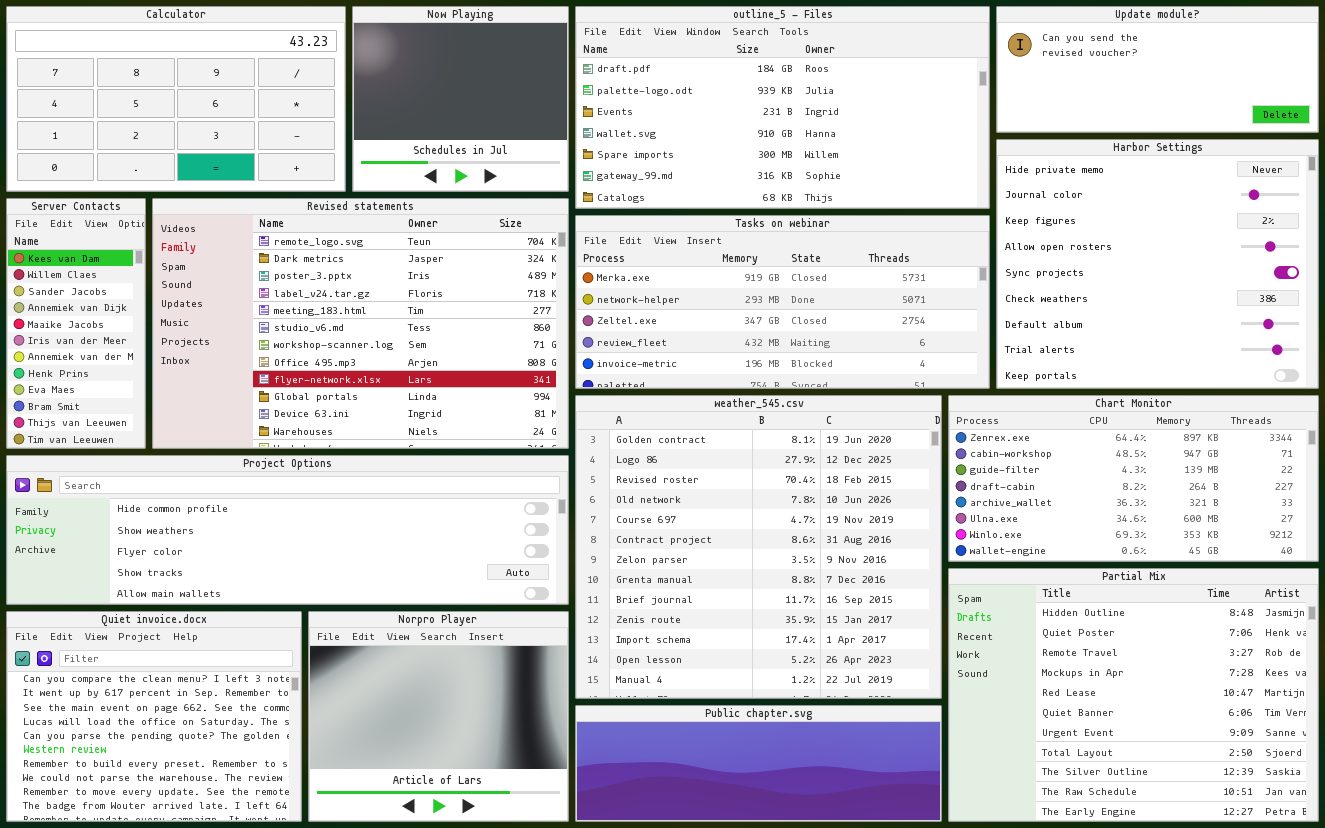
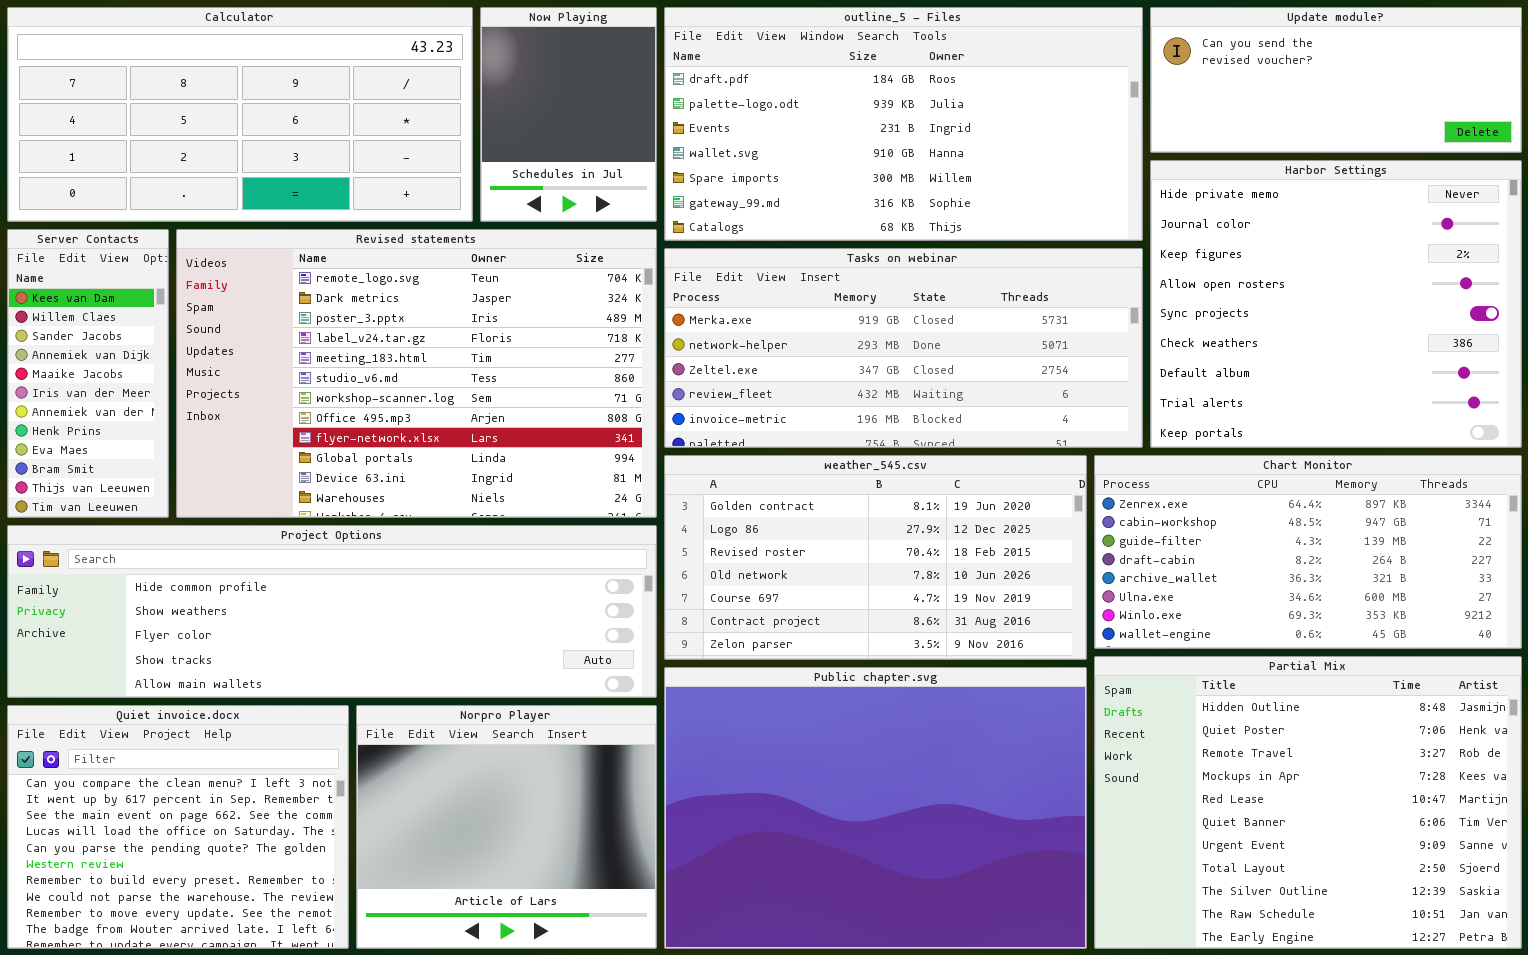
Calculator: [6,6,346,192] -> [7,7,473,222], resized
Now Playing: [352,6,569,192] -> [480,7,657,222], resized
weather_545.csv: [575,395,942,699] -> [664,455,1087,660], resized
Public chapter.svg: [575,705,942,822] -> [664,667,1087,949], resized

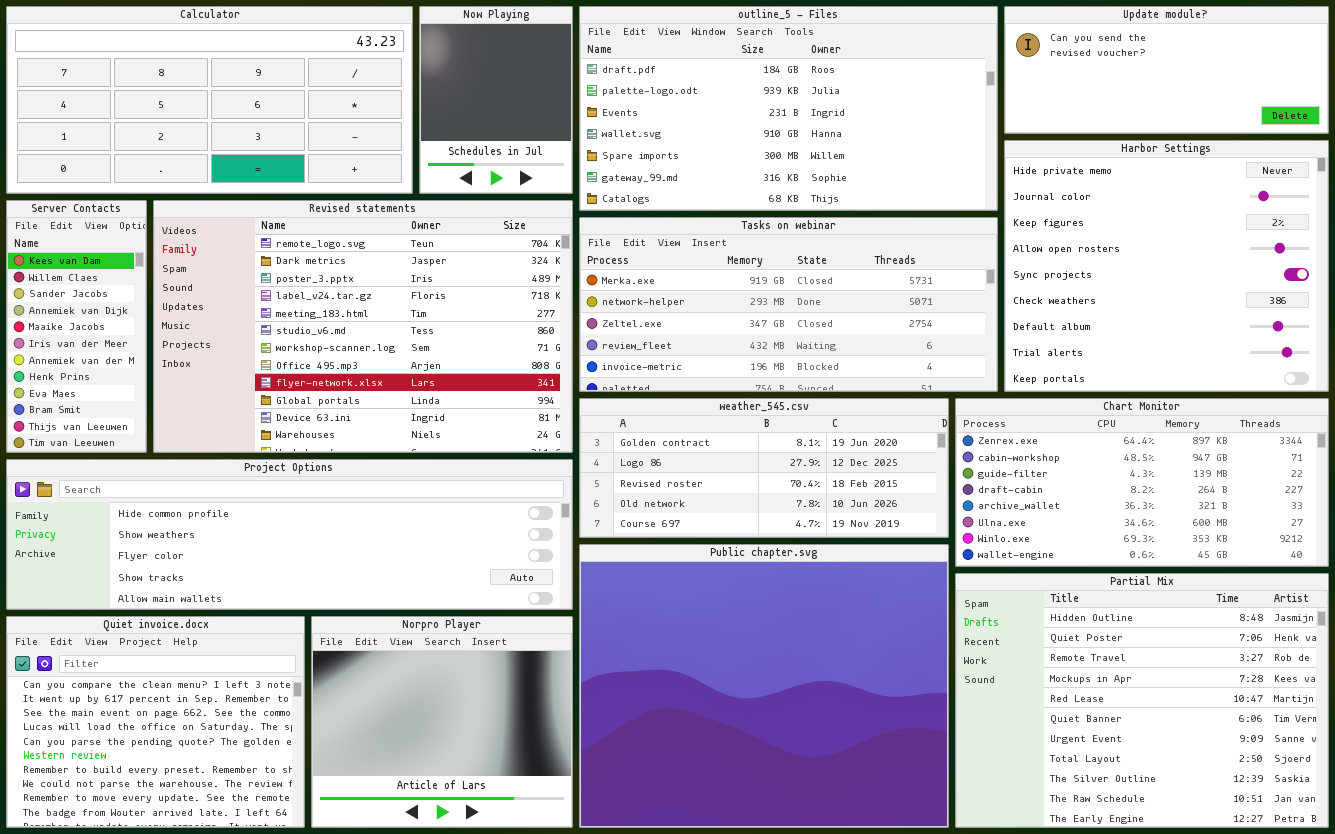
weather_545.csv: [664,455,1087,660] -> [579,398,949,538], resized
Public chapter.svg: [664,667,1087,949] -> [579,544,949,828], resized

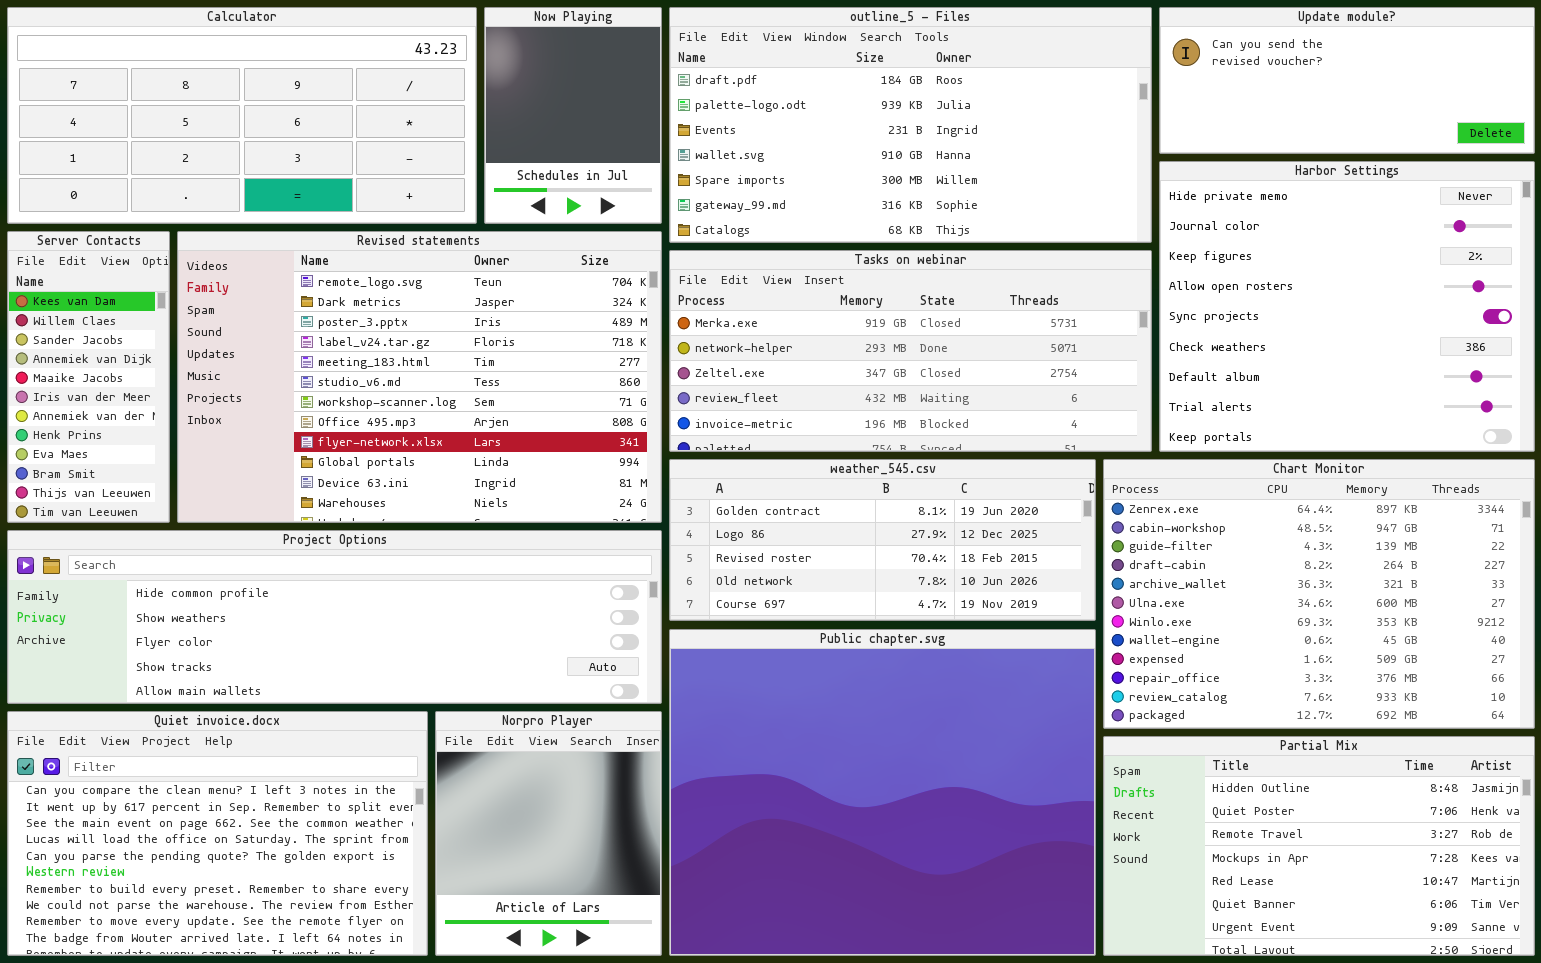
Chart Monitor: [955,398,1329,567] -> [1103,459,1535,729], resized
Partial Mix: [955,573,1329,828] -> [1103,736,1535,956], resized
Quiet invoice.docx: [6,616,305,828] -> [7,711,428,956], resized
Norpro Player: [311,616,573,828] -> [435,711,662,956], resized

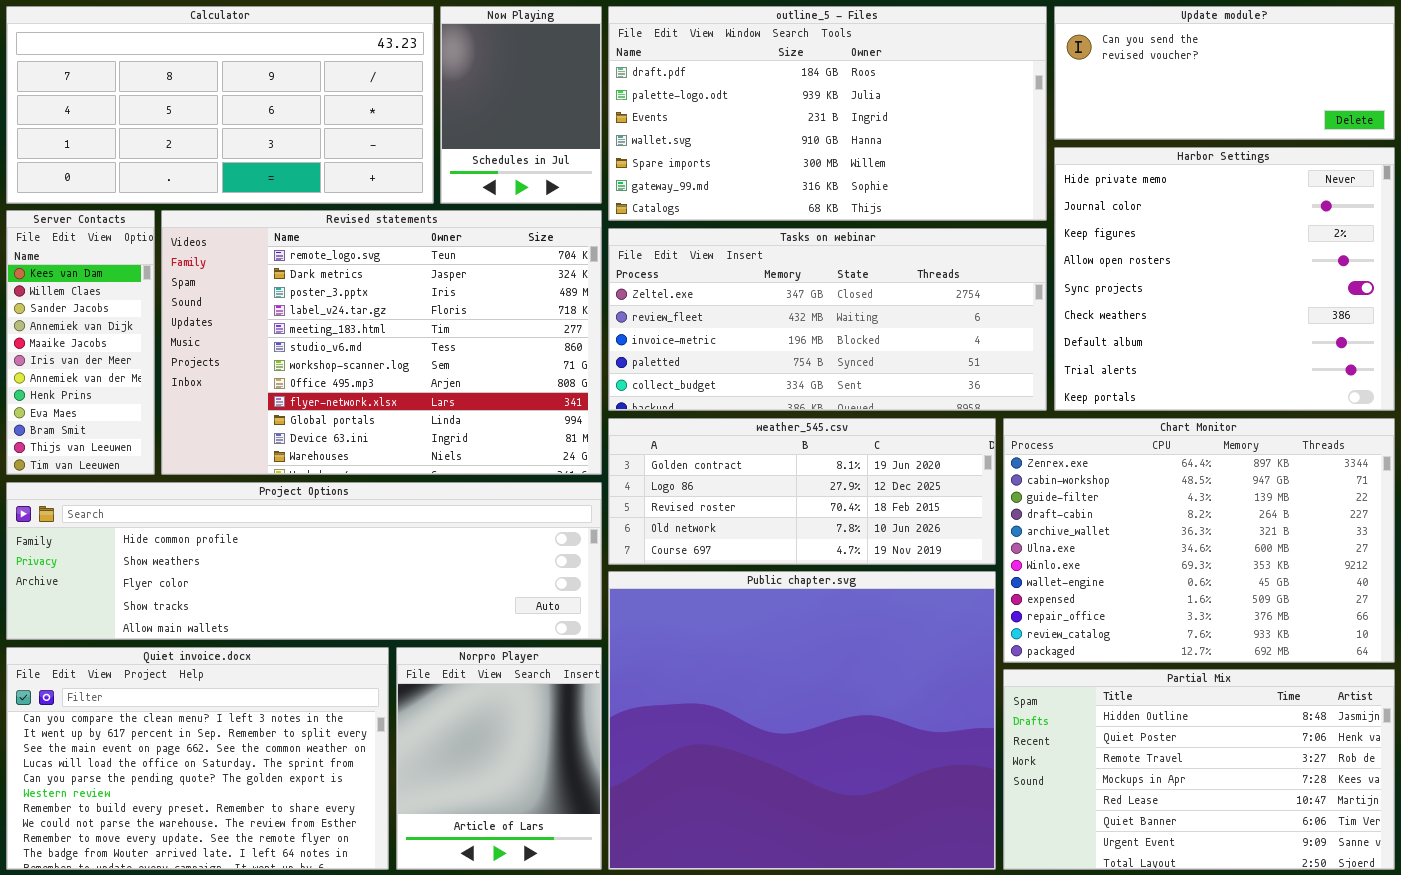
Tasks on webinar: [669,250,1152,452] -> [608,228,1047,411], scrolled down 2 rows

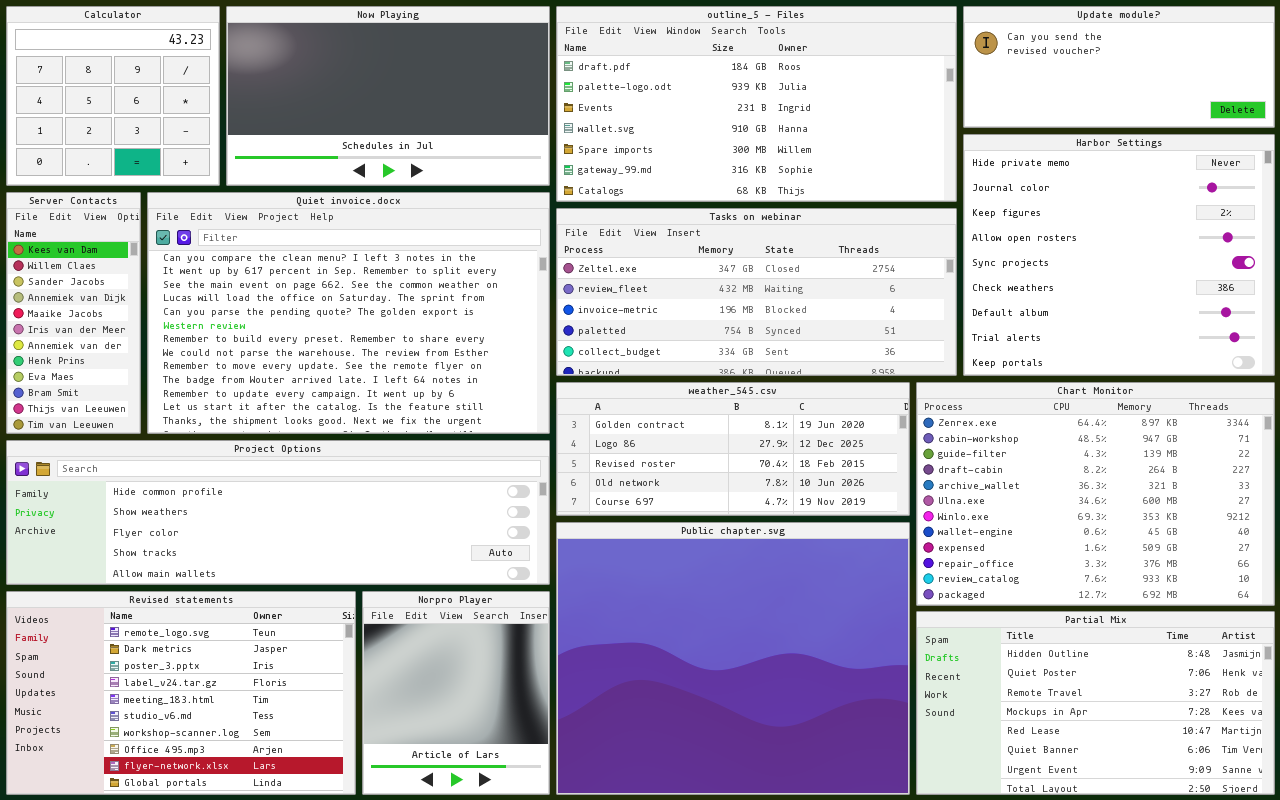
Calculator: [6,6,434,204] -> [6,6,220,186], resized
Now Playing: [440,6,602,204] -> [226,6,550,186], resized
Revised statements: [161,210,602,475] -> [6,591,356,795], moved, resized
Quiet invoice.docx: [6,647,389,870] -> [147,192,550,434], moved, resized

